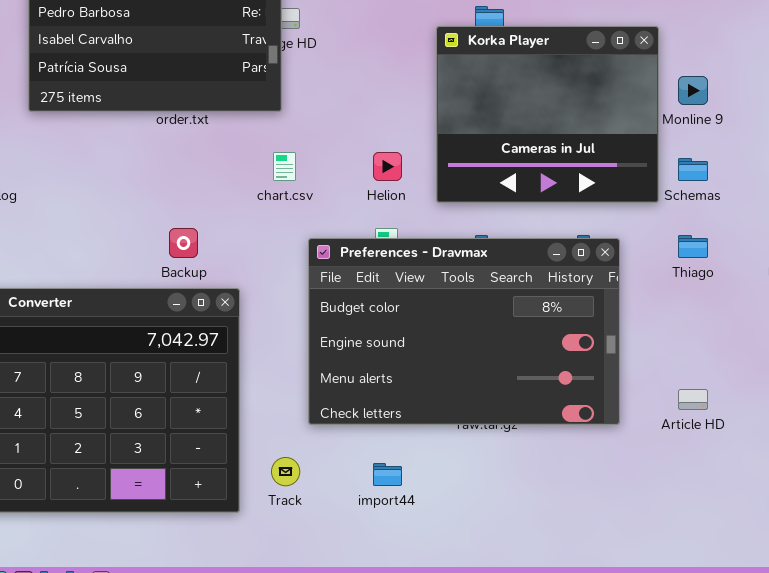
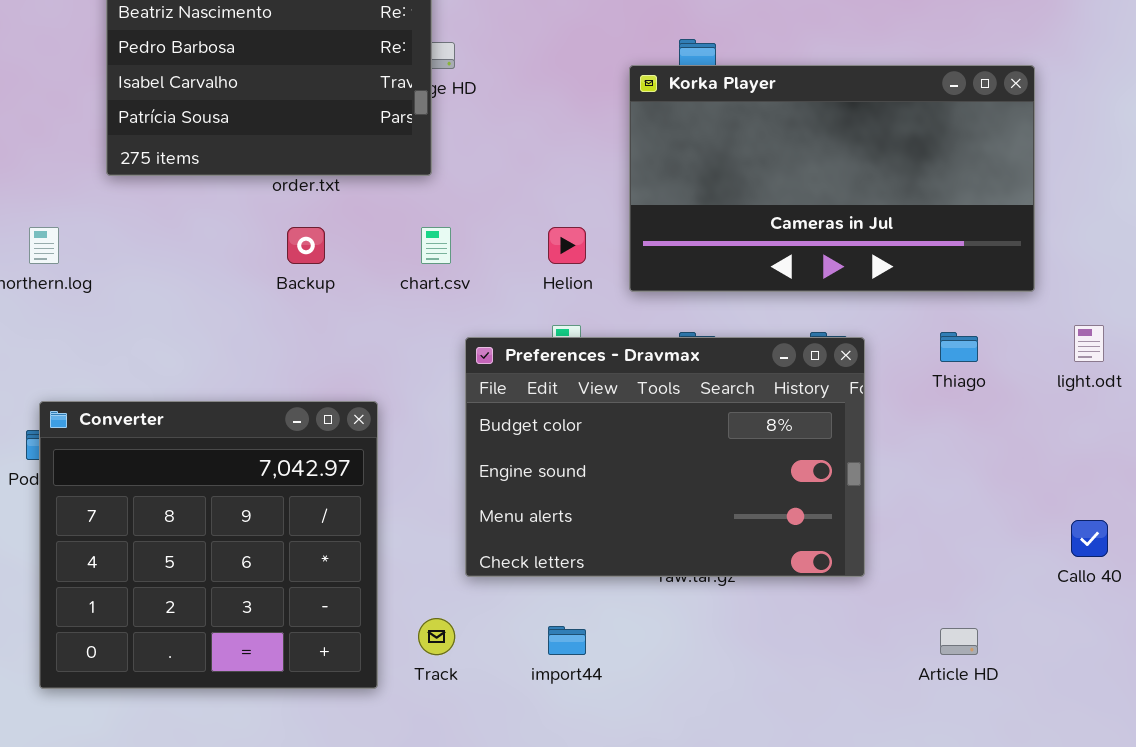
Korka Player: [436,26,659,203] -> [629,65,1035,292], resized
Backup: [169,228,198,258] -> [287,227,325,264], moved
Article HD: [678,389,708,410] -> [940,628,978,655], moved

